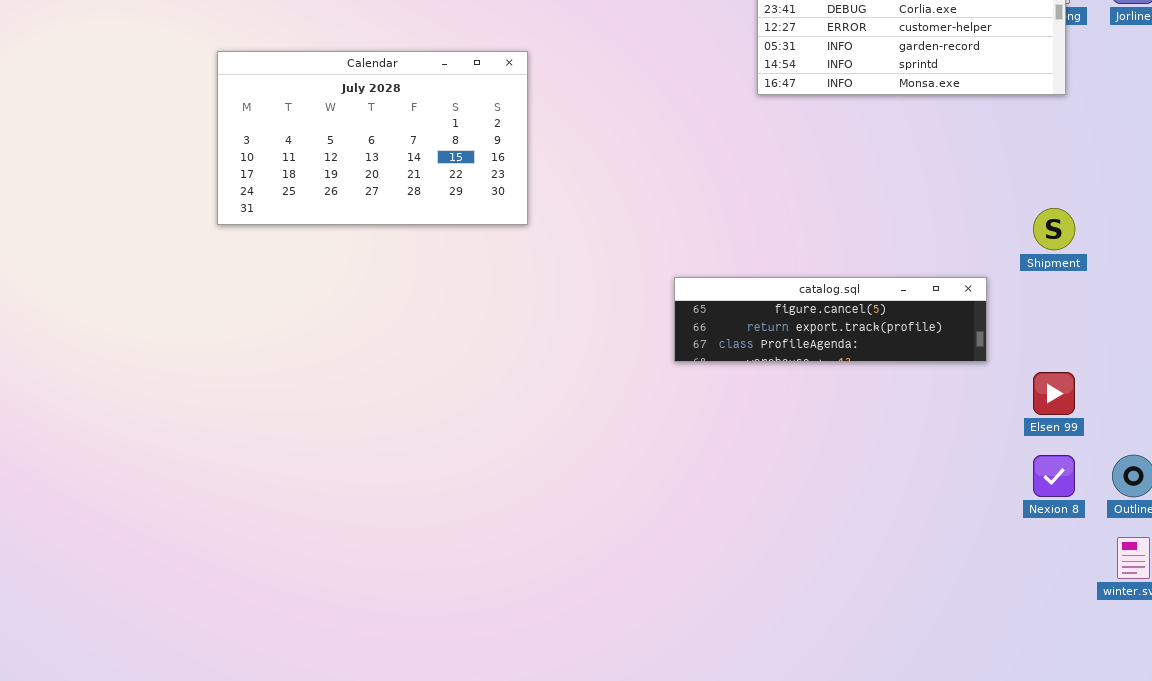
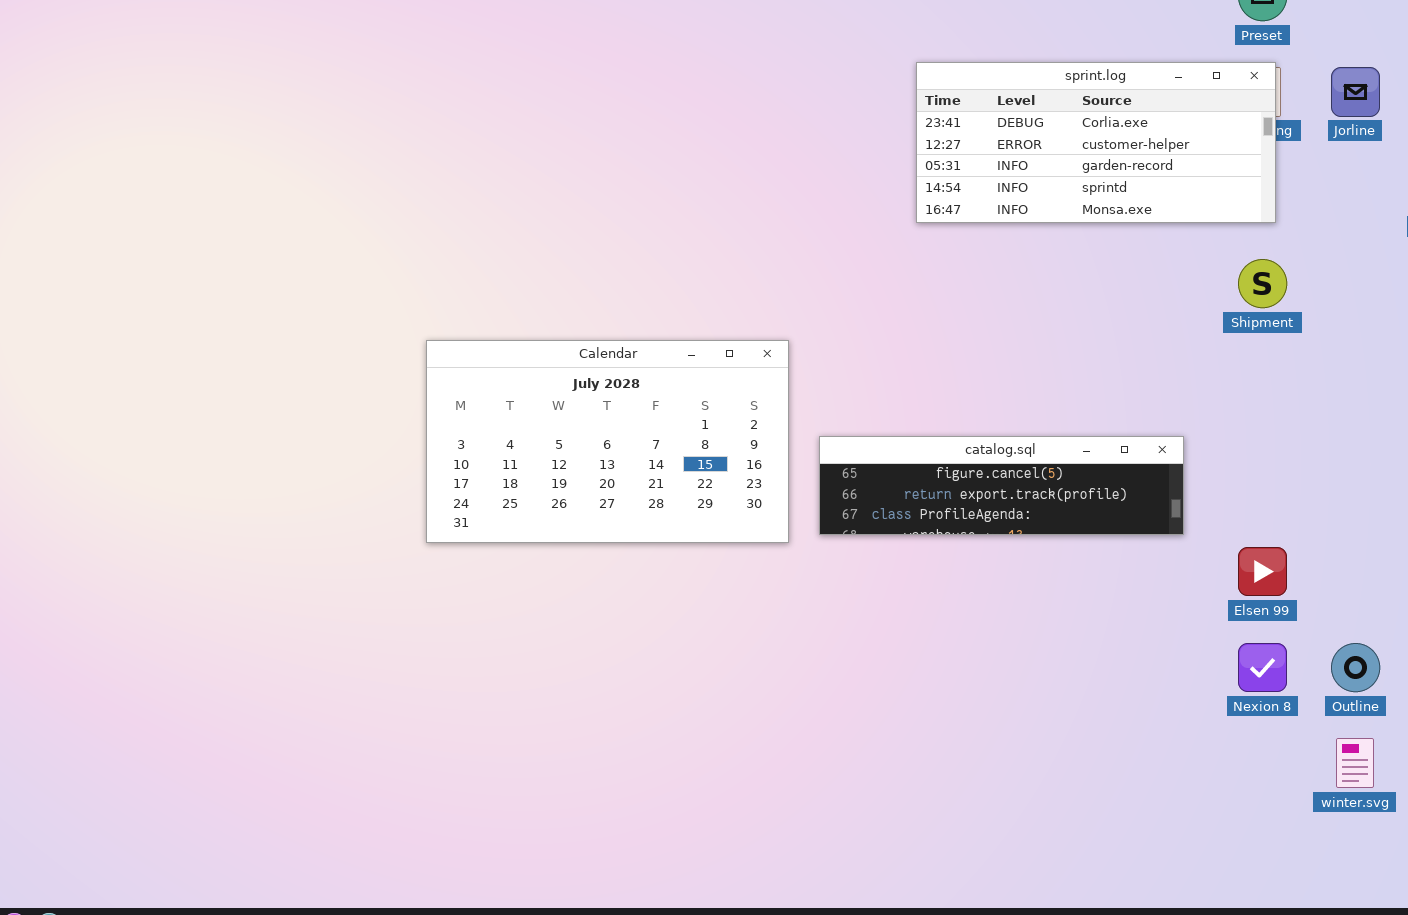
Calendar: [217,51,528,225] -> [426,340,789,543], moved
Shipment: [1033,208,1075,250] -> [1238,259,1287,308], moved

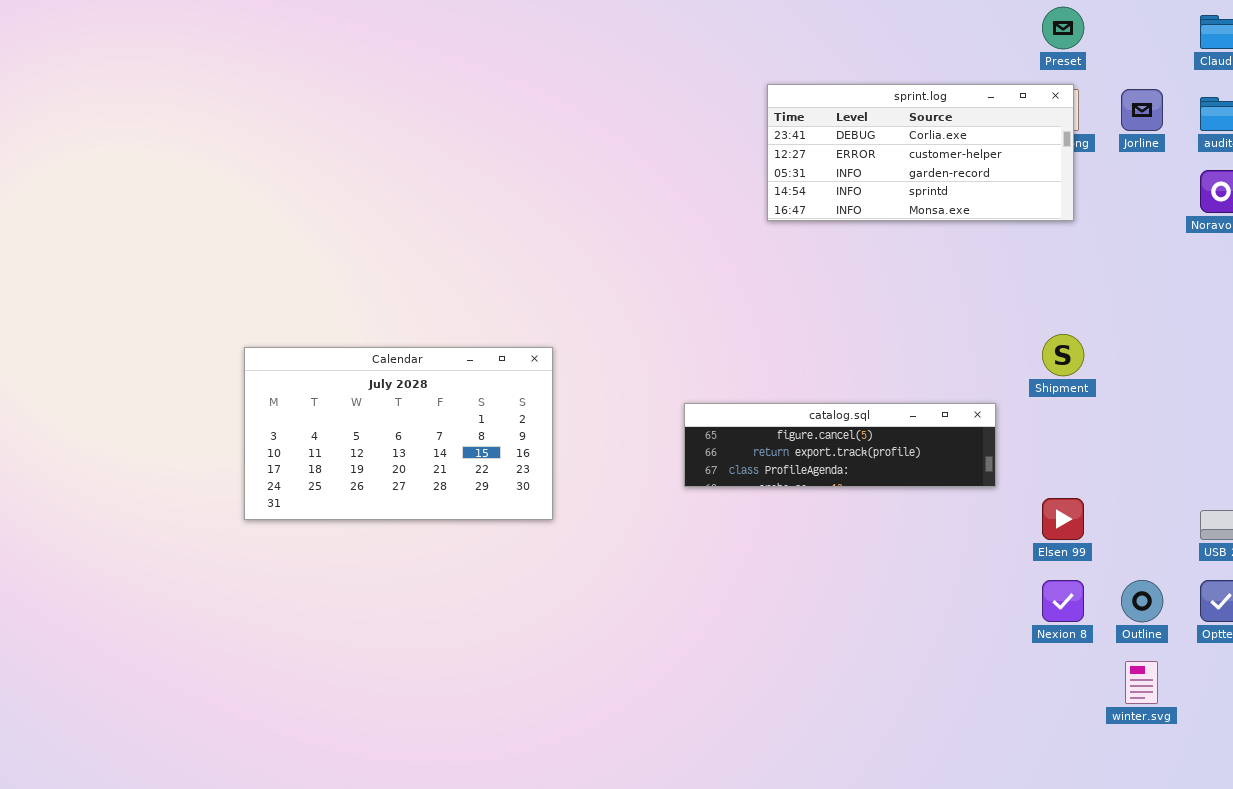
Shipment: [1238,259,1287,308] -> [1042,334,1084,376], moved
Calendar: [426,340,789,543] -> [244,347,553,520], moved

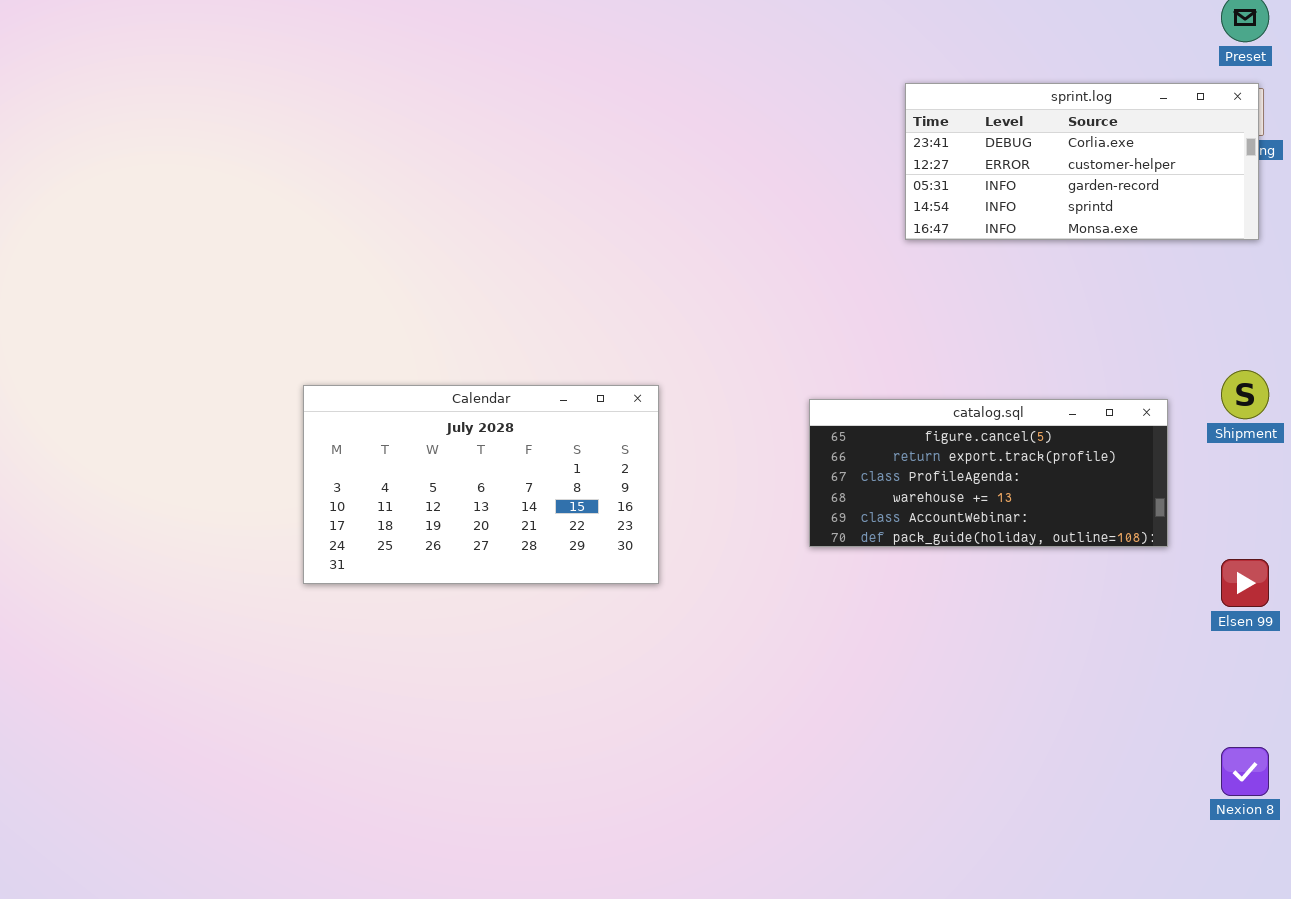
catalog.sql: [684,403,996,487] -> [809,399,1168,547], resized
Nexion 8: [1042,580,1084,622] -> [1221,747,1269,796], moved

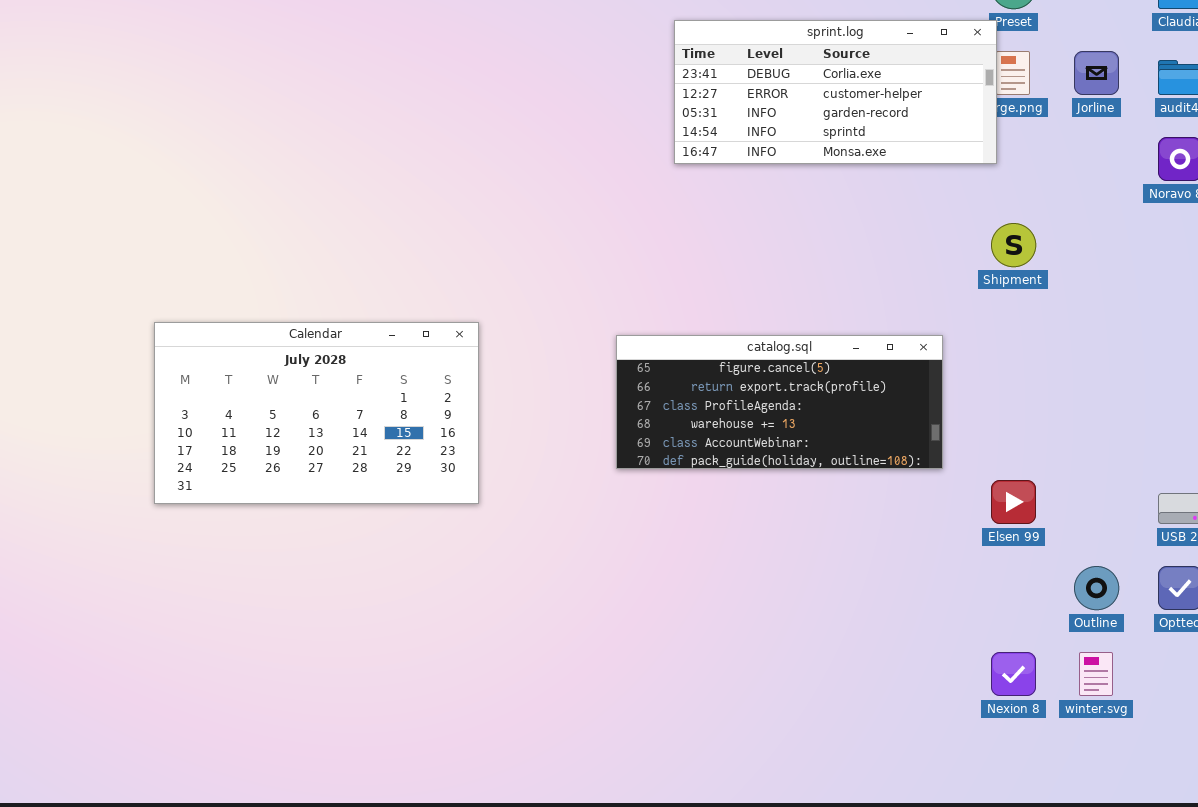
sprint.log: [905,83,1259,240] -> [674,20,997,164], moved
Shipment: [1221,370,1269,419] -> [991,223,1036,267], moved

